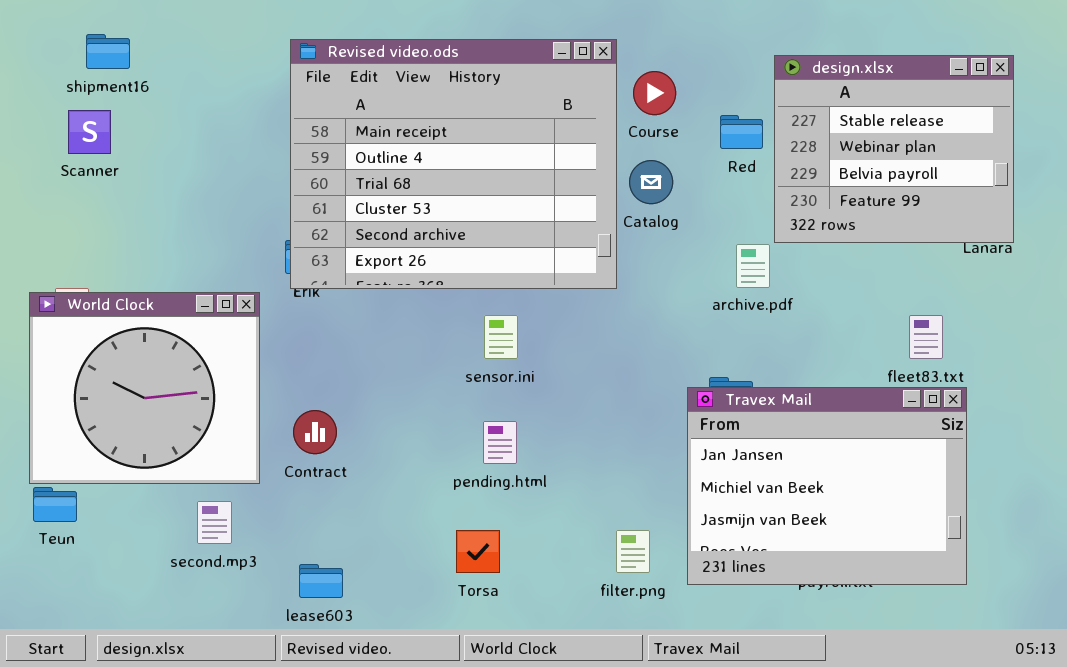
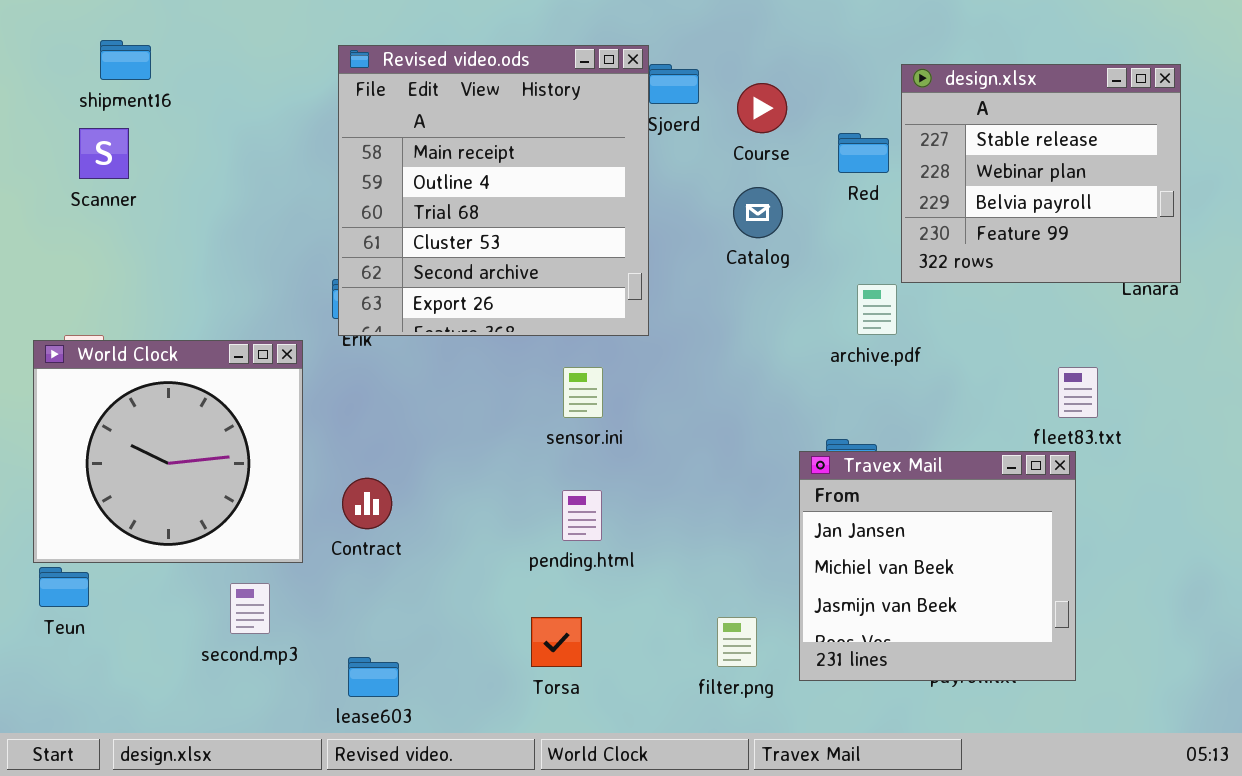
Revised video.ods: [290,39,617,289] -> [338,45,649,336], resized
Travex Mail: [687,387,967,585] -> [799,451,1076,681], resized

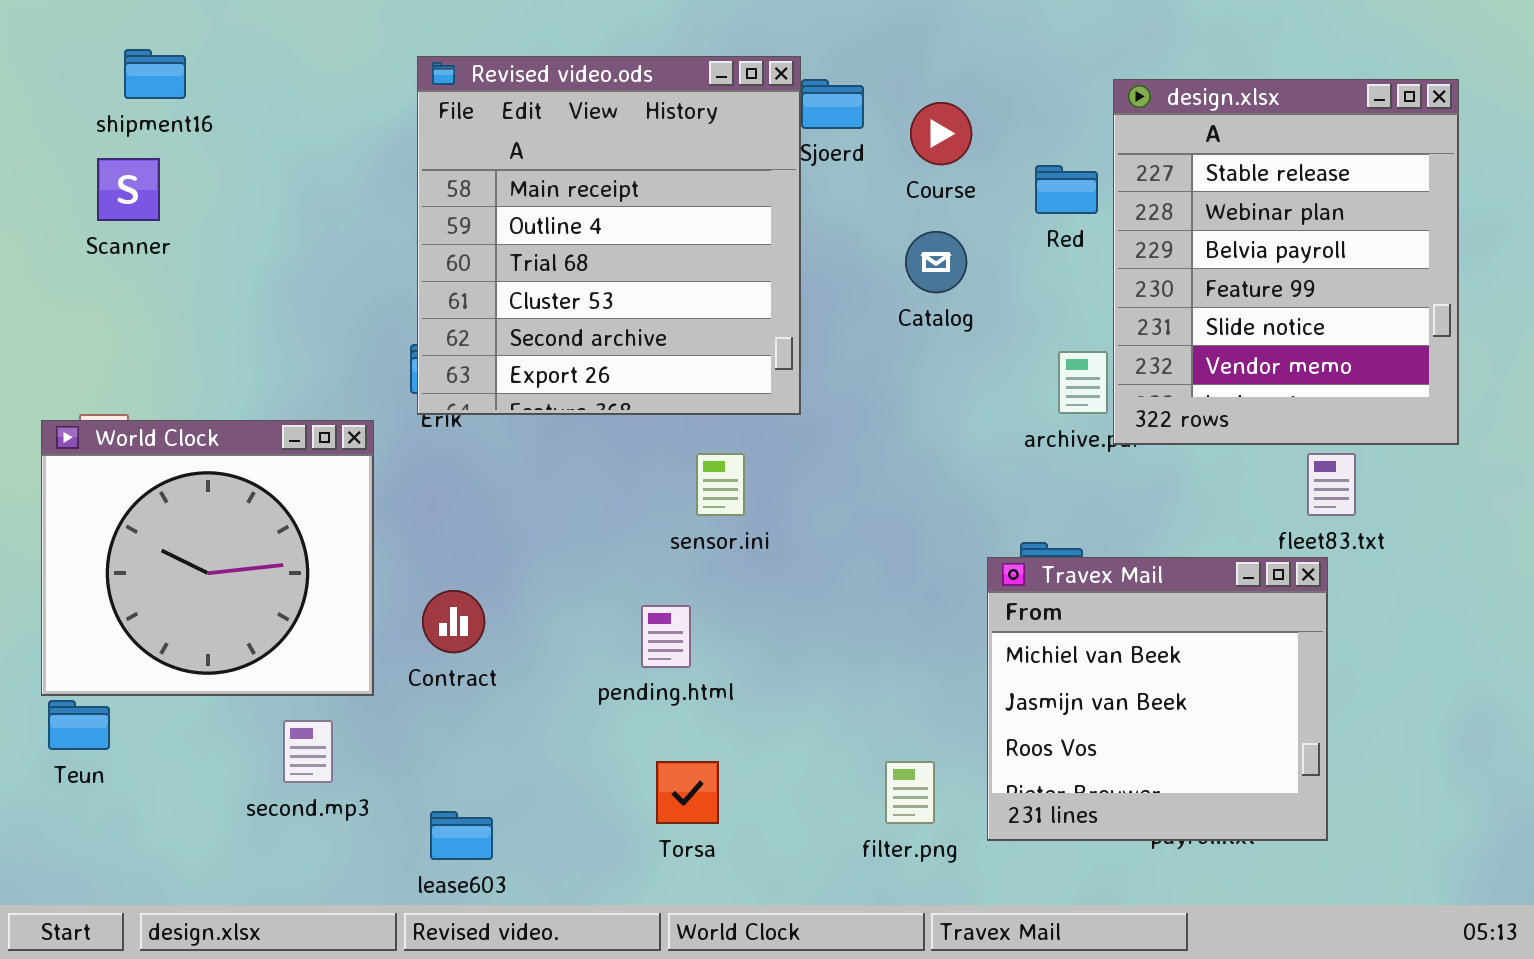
design.xlsx: [901,64,1181,283] -> [1113,79,1459,445], resized
Travex Mail: [799,451,1076,681] -> [987,557,1328,841], scrolled down 1 row
pending.html: [562,490,602,541] -> [641,605,691,668], moved

